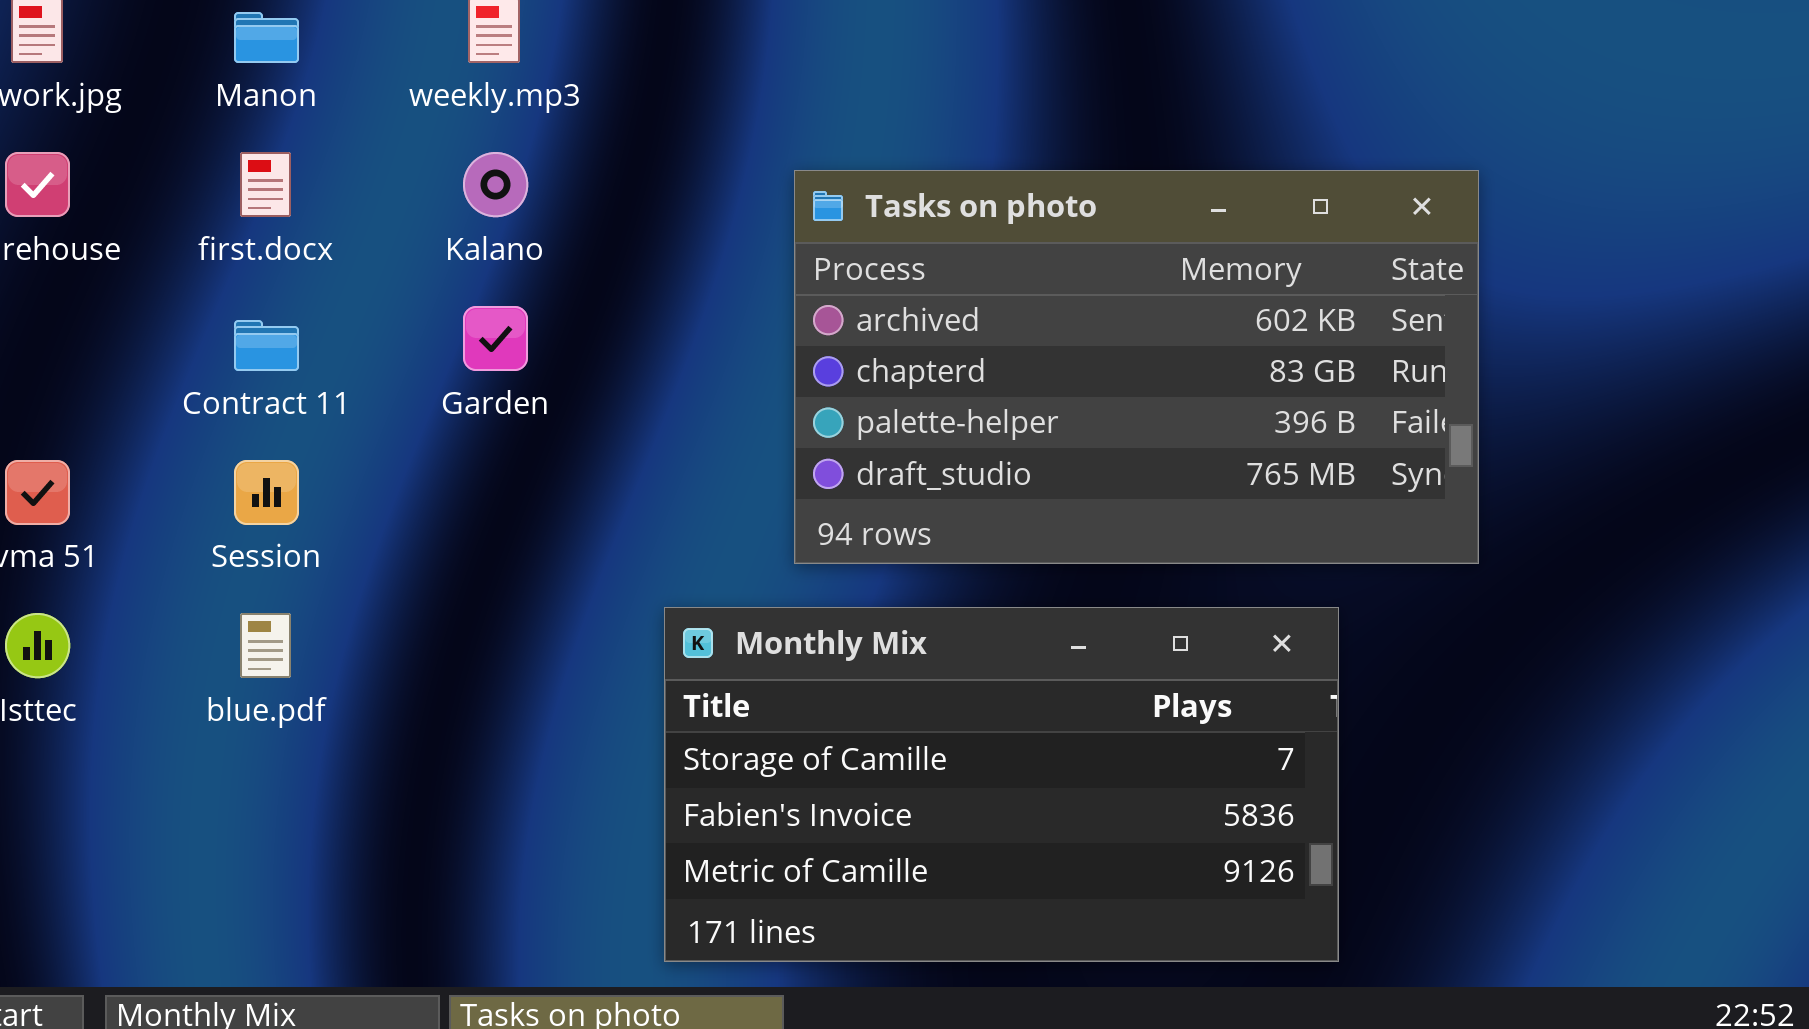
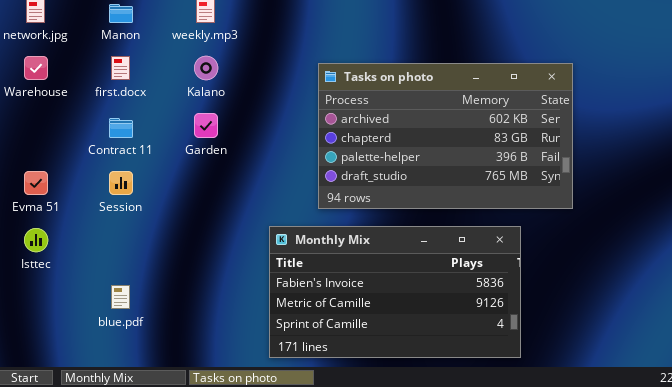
Monthly Mix: [664,607,1339,962] -> [269,226,521,358], scrolled down 1 row
blue.pdf: [240,613,291,678] -> [111,285,130,309], moved

